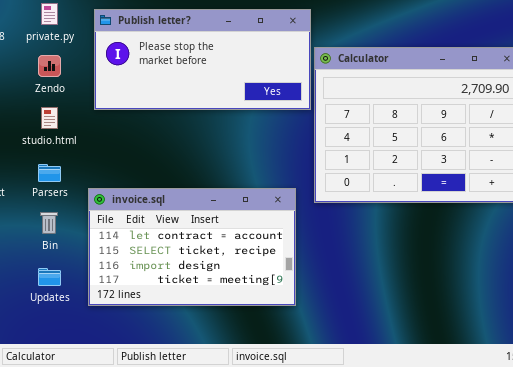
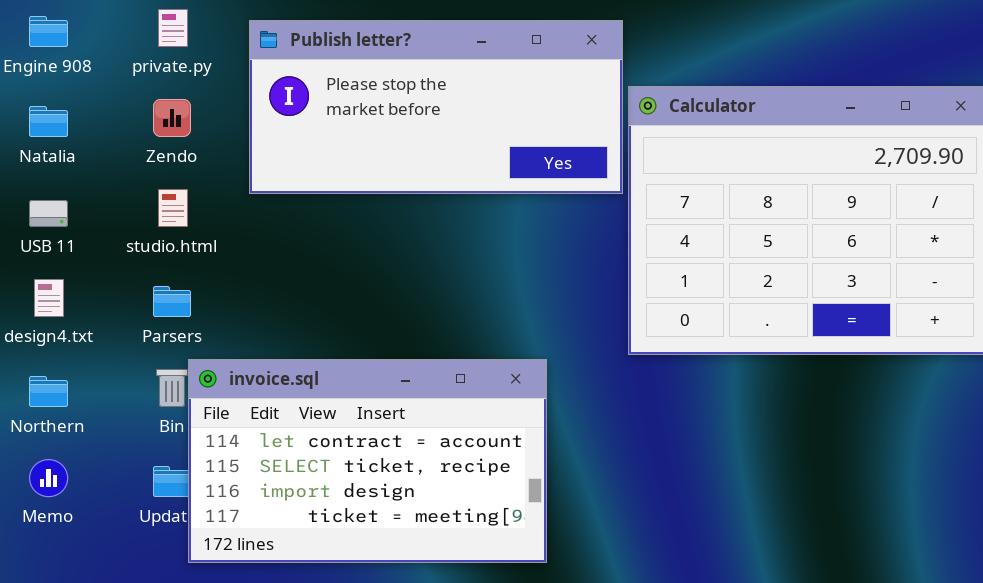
invoice.sql: [88,188,296,306] -> [188,359,547,563], moved

